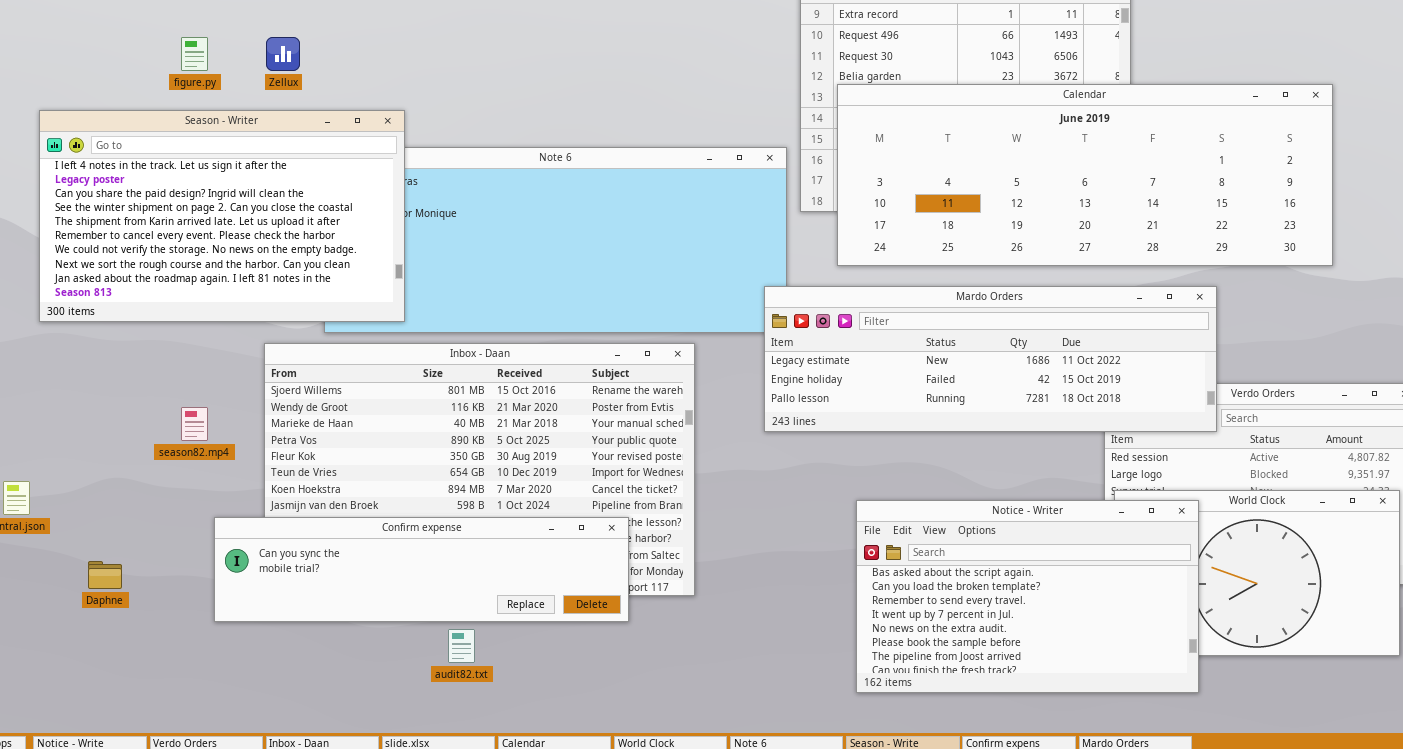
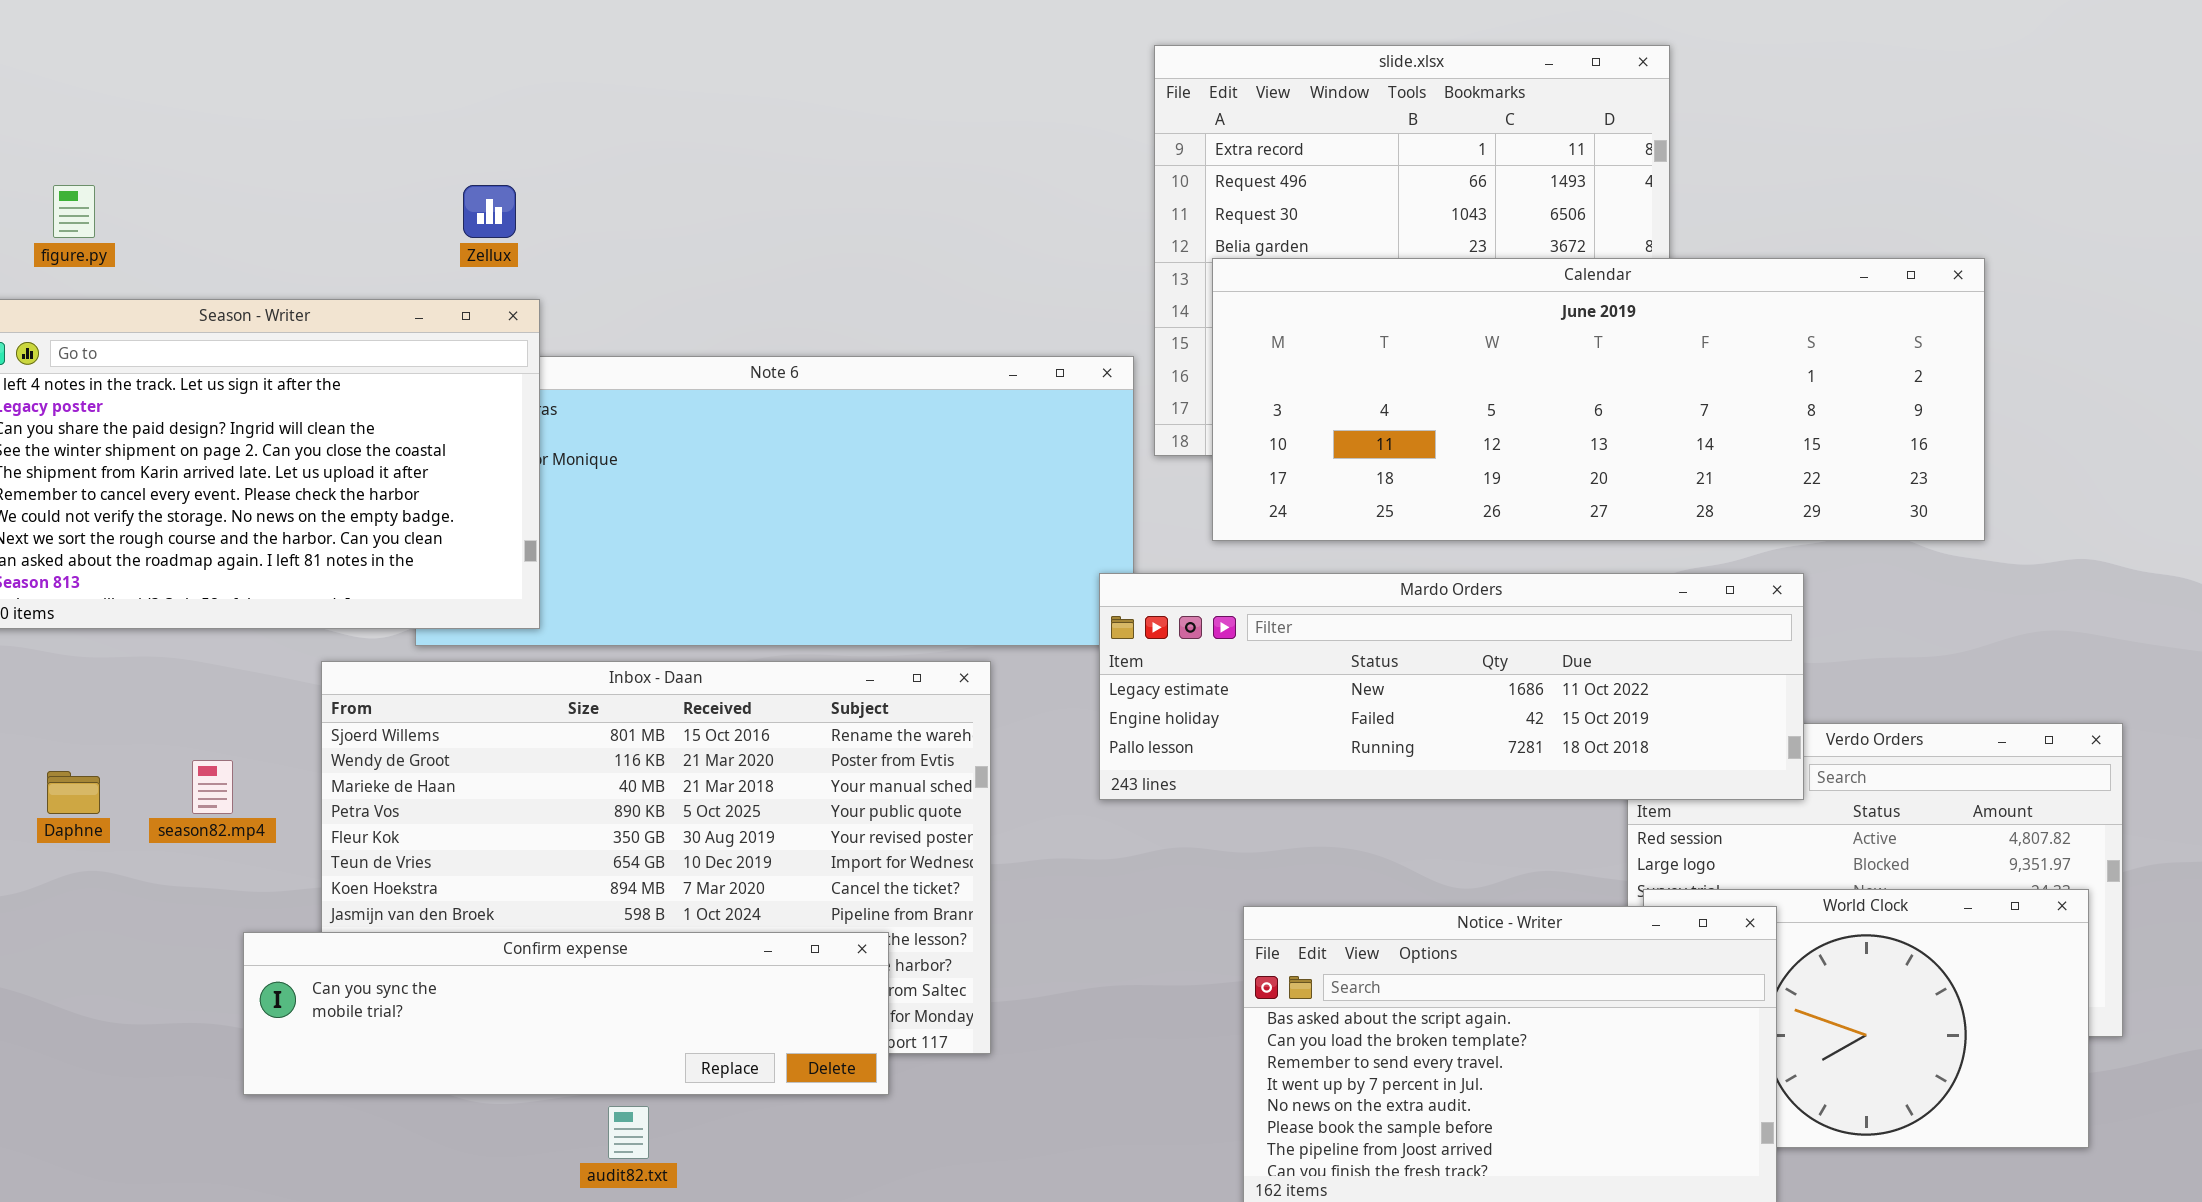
figure.py: [181,37,208,71] -> [53,185,95,238], moved
Zellux: [266,37,300,71] -> [463,185,516,238], moved
Daphne: [88,561,122,589] -> [47,771,100,814], moved

